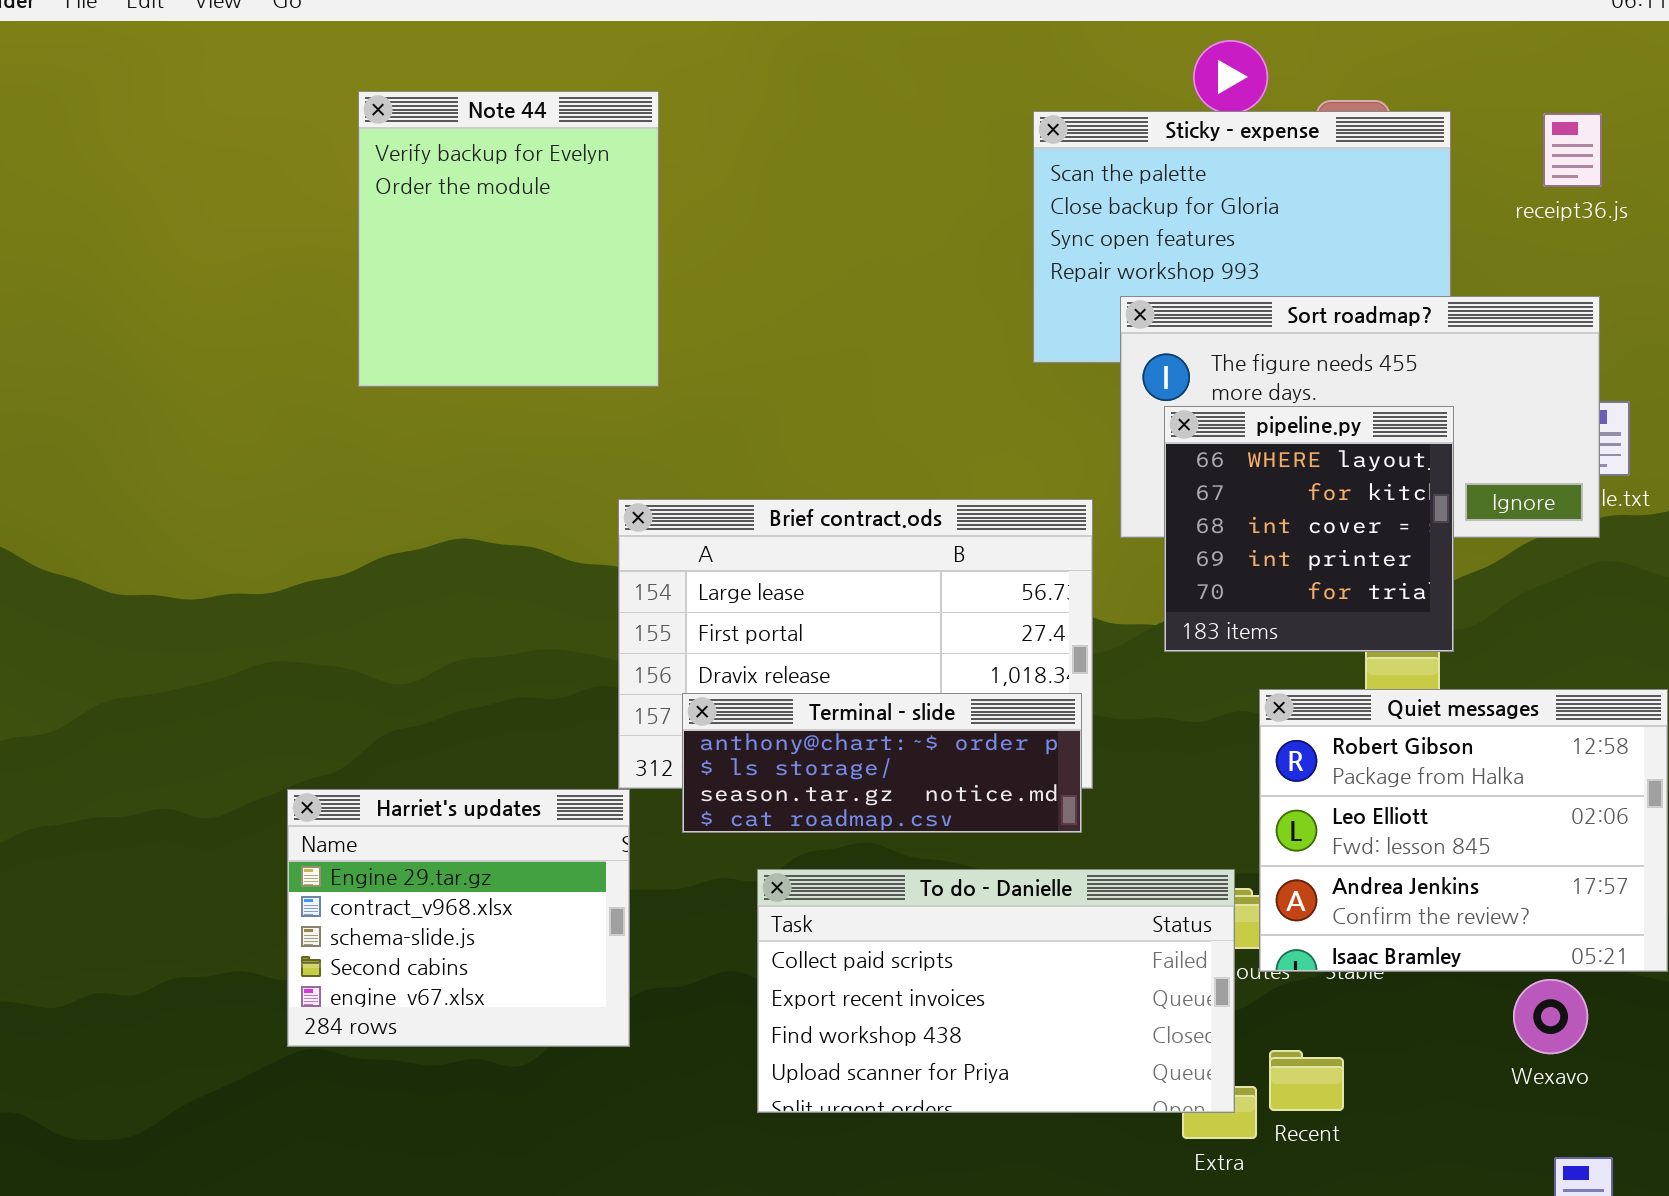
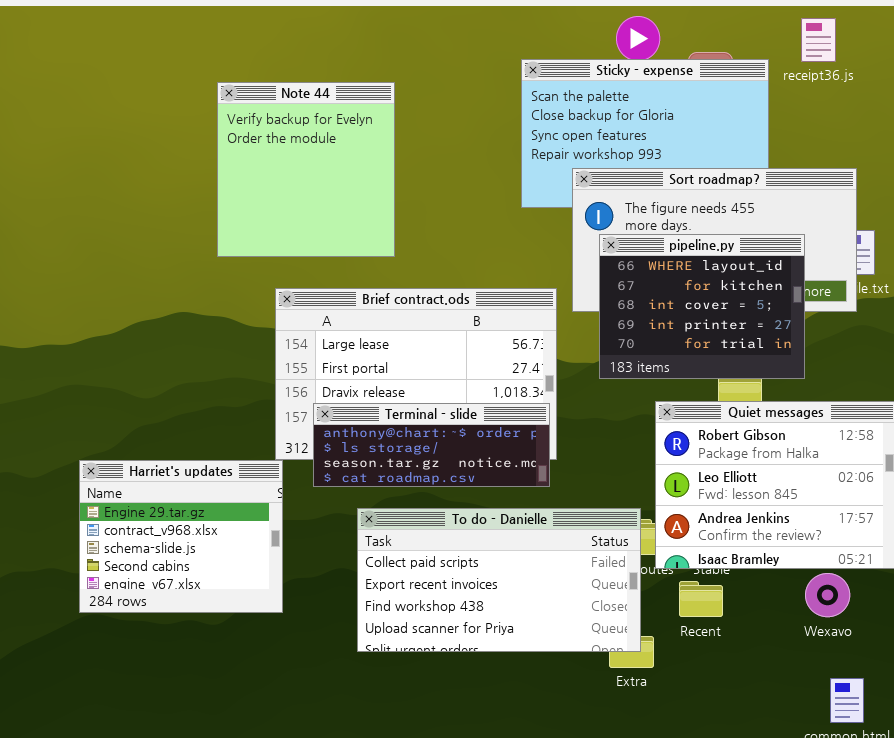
Note 44: [358,91,659,387] -> [217,82,395,257], moved
receipt36.js: [1543,113,1602,187] -> [801,18,836,62], moved
pipeline.py: [1164,406,1454,652] -> [599,234,805,379], resized
Recent: [1269,1050,1344,1111] -> [679,581,723,617], moved

